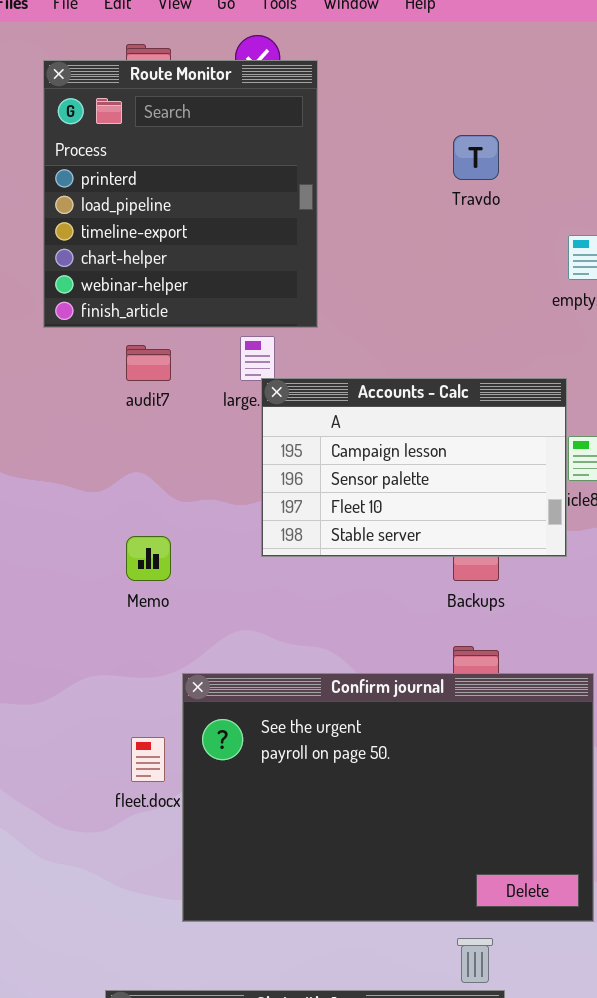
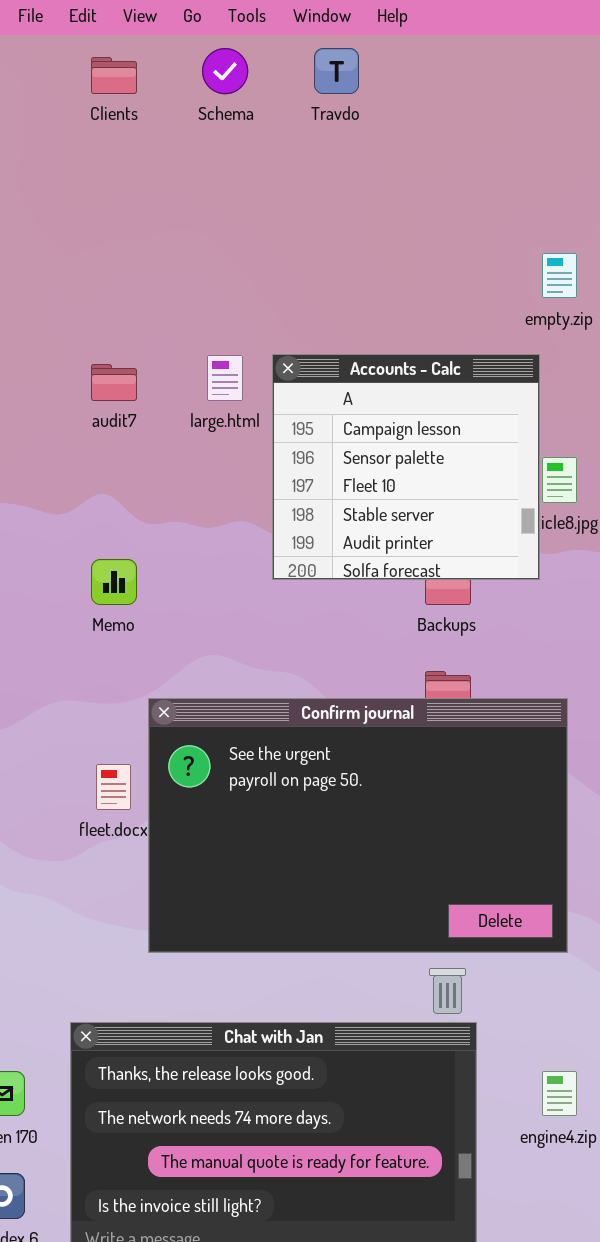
Route Monitor: [43,60,318,328] -> none, closed
Travdo: [453,135,499,180] -> [314,48,359,94], moved
Accounts - Calc: [261,378,567,557] -> [272,354,540,580], resized

